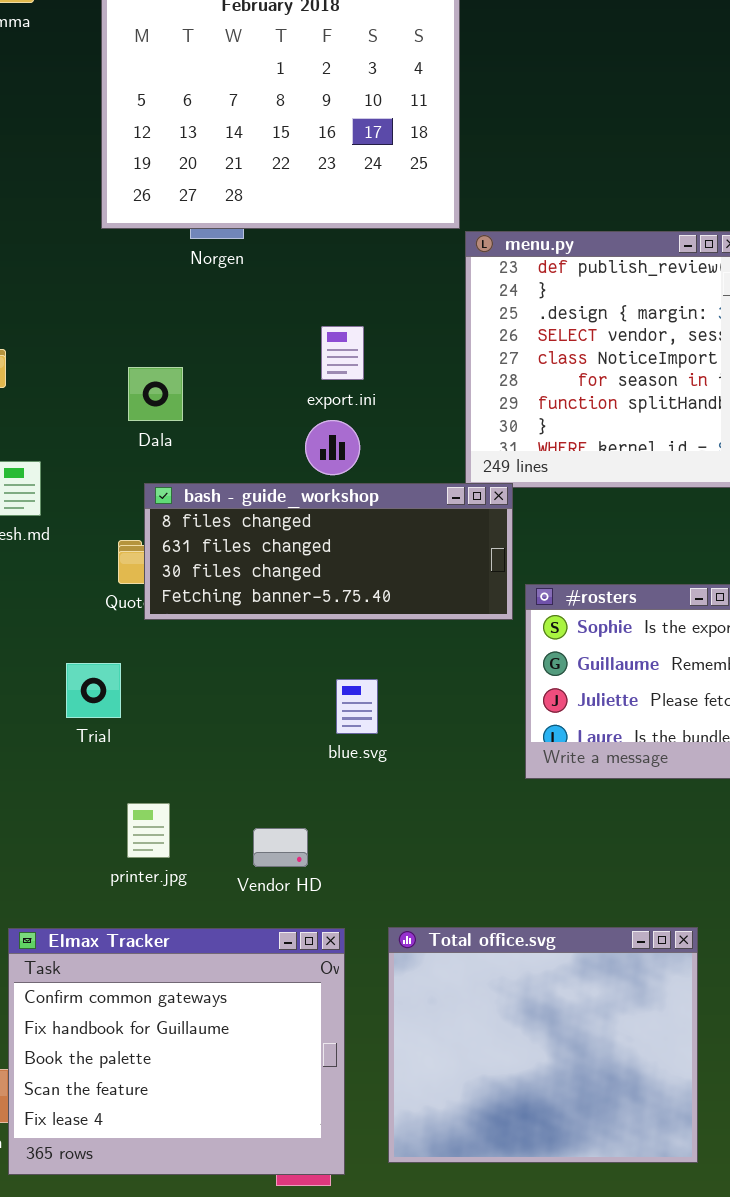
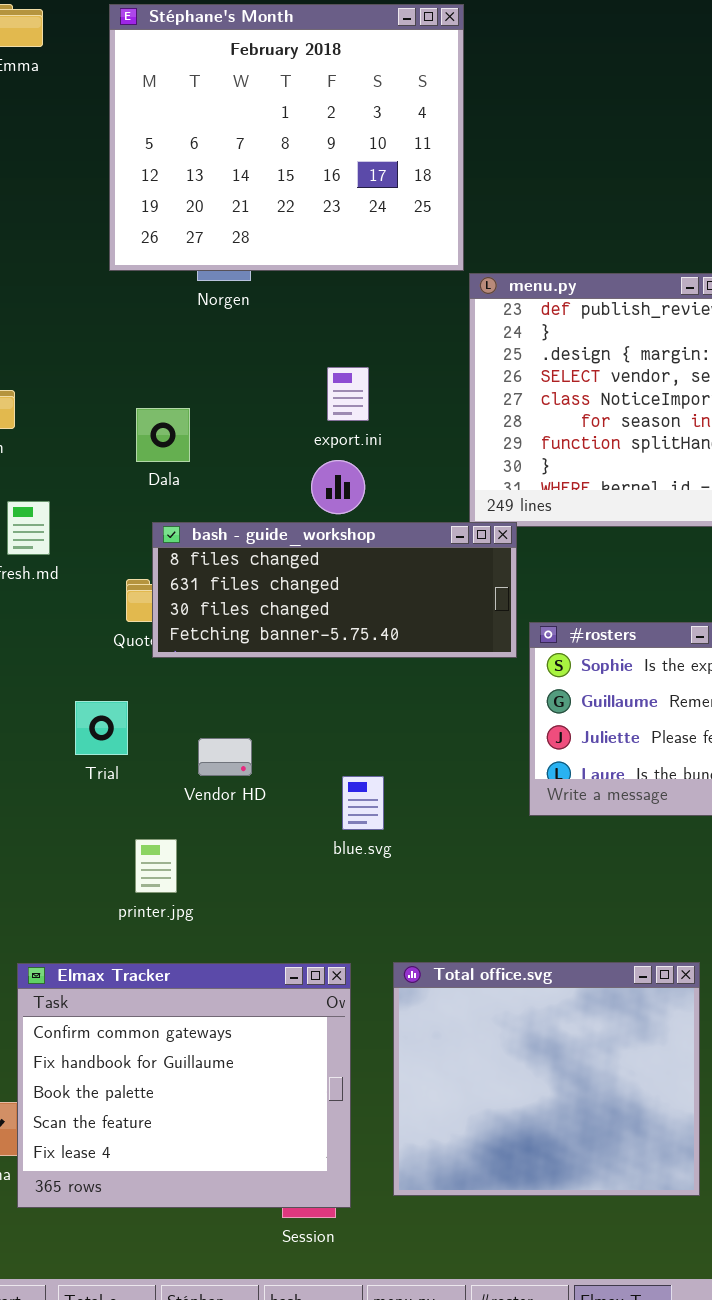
blue.svg: [336,679,378,734] -> [342,776,384,830], moved
Vendor HD: [253,828,308,867] -> [198,738,252,776], moved

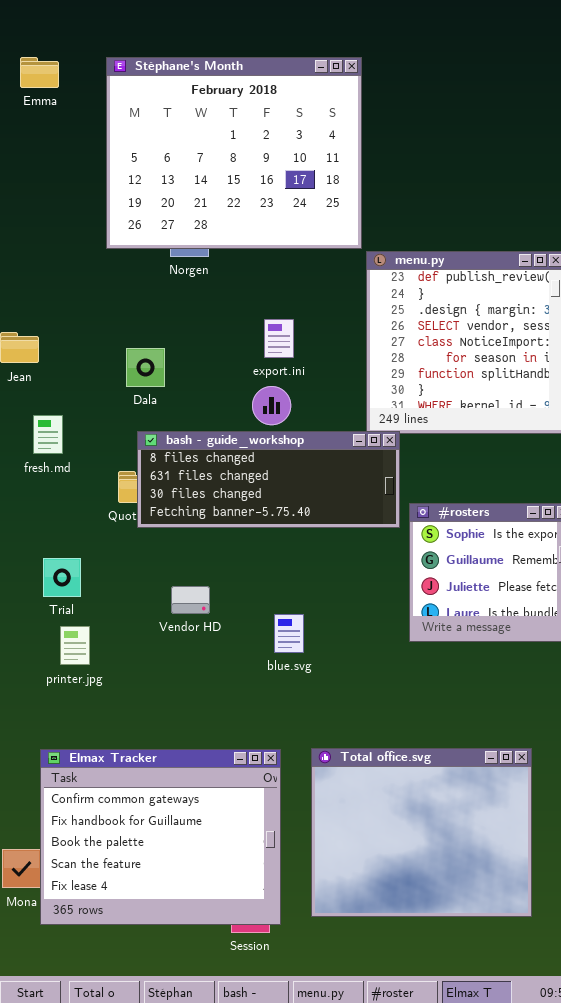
Trial: [75,701,128,755] -> [43,558,81,597], moved
printer.jpg: [135,839,177,893] -> [60,626,90,665], moved

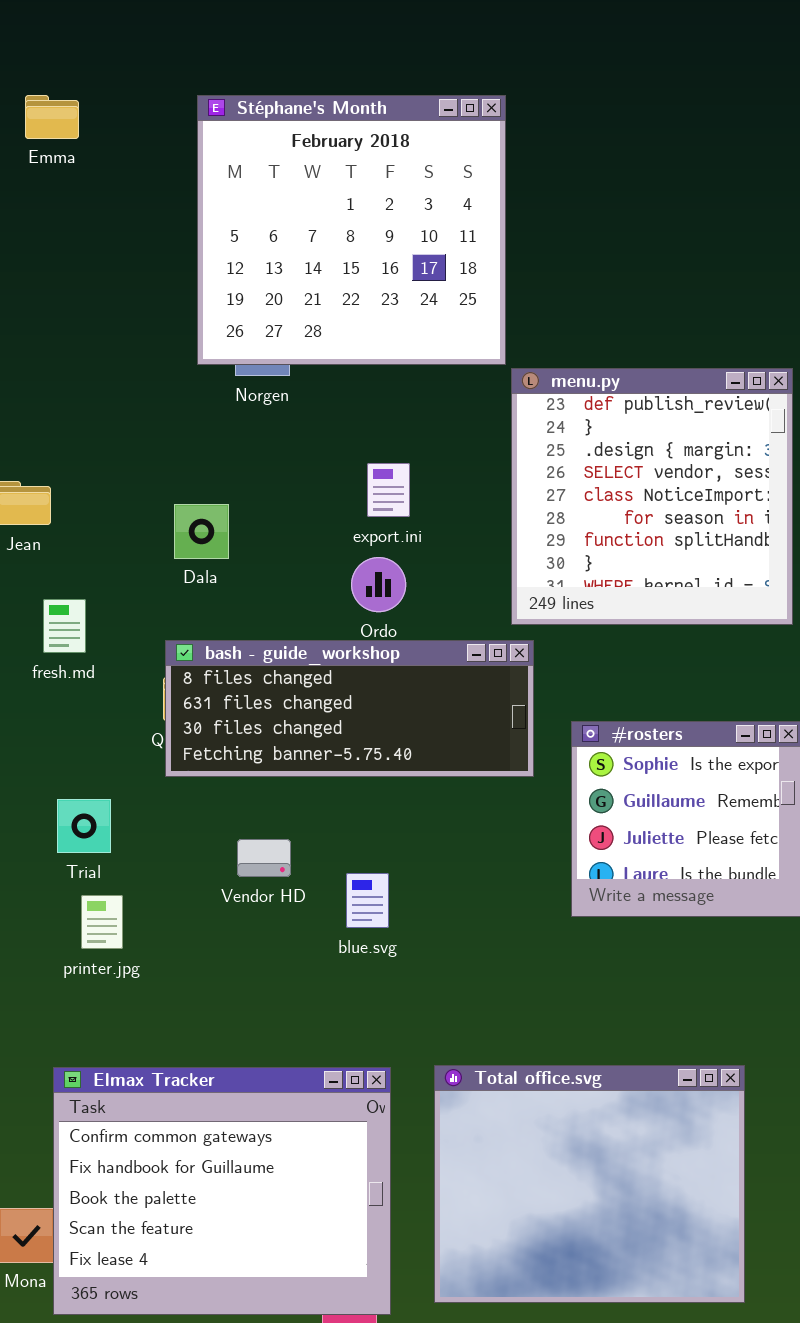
Stéphane's Month: [106,57,362,249] -> [197,95,506,365], resized
bash - guide_workshop: [137,431,400,528] -> [165,640,534,777], moved
blue.svg: [274,614,304,653] -> [346,873,389,928], moved

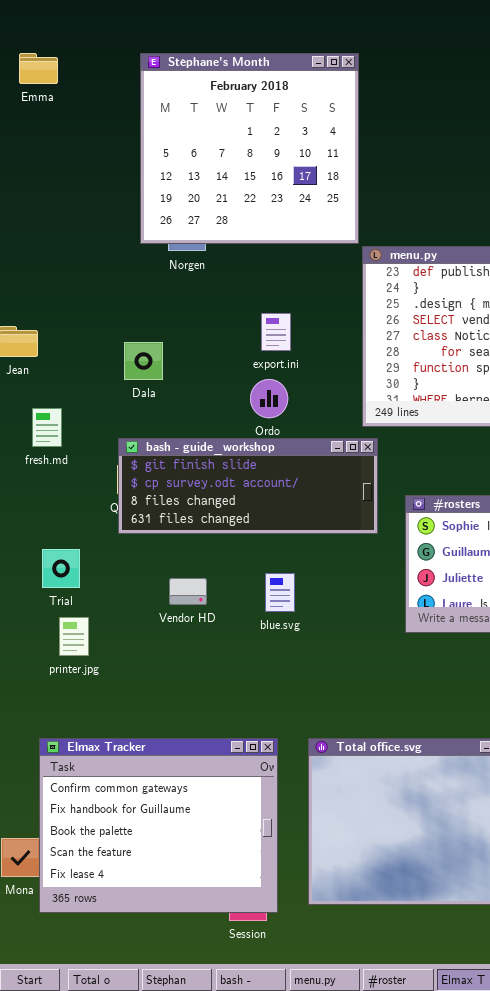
bash - guide_workshop: [165,640,534,777] -> [118,438,378,534], scrolled up 2 rows
blue.svg: [346,873,389,928] -> [265,573,295,612], moved

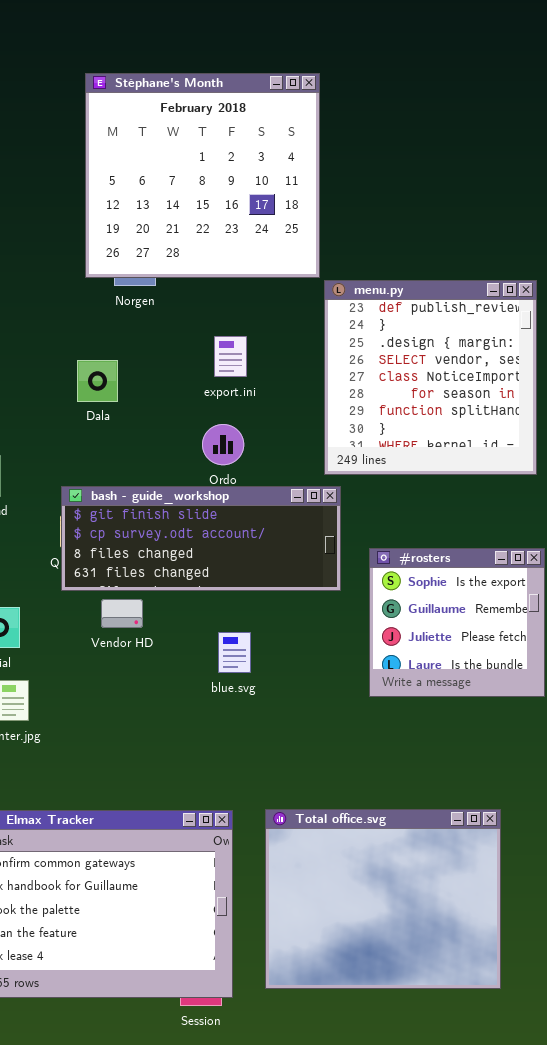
export.ini: [261,313,291,351] -> [214,336,247,377], moved
Dala: [124,342,163,380] -> [77,360,118,402], moved
Vendor HD: [169,578,207,605] -> [101,599,143,628], moved

